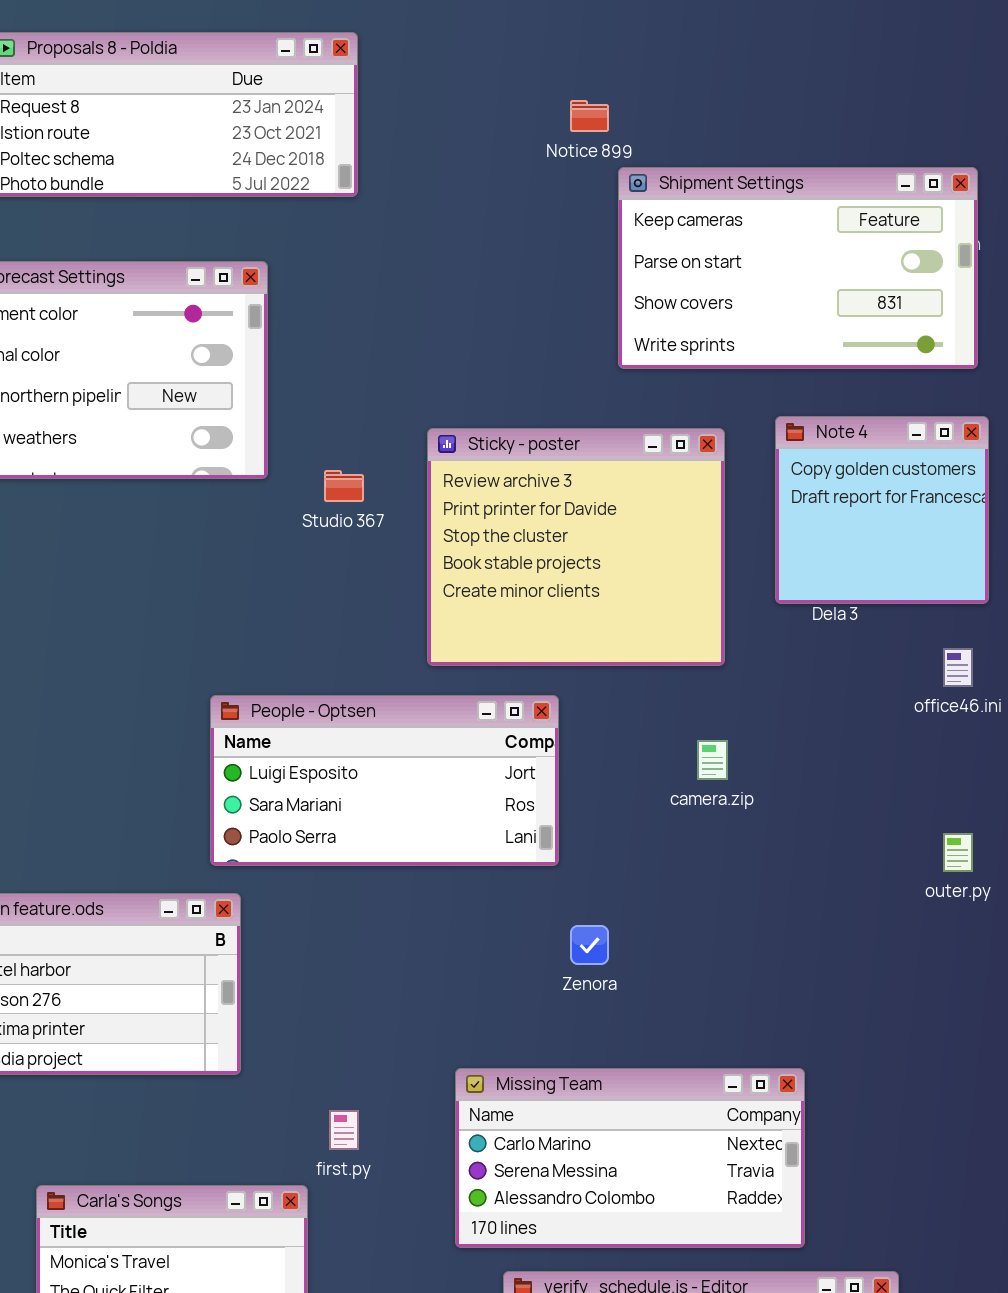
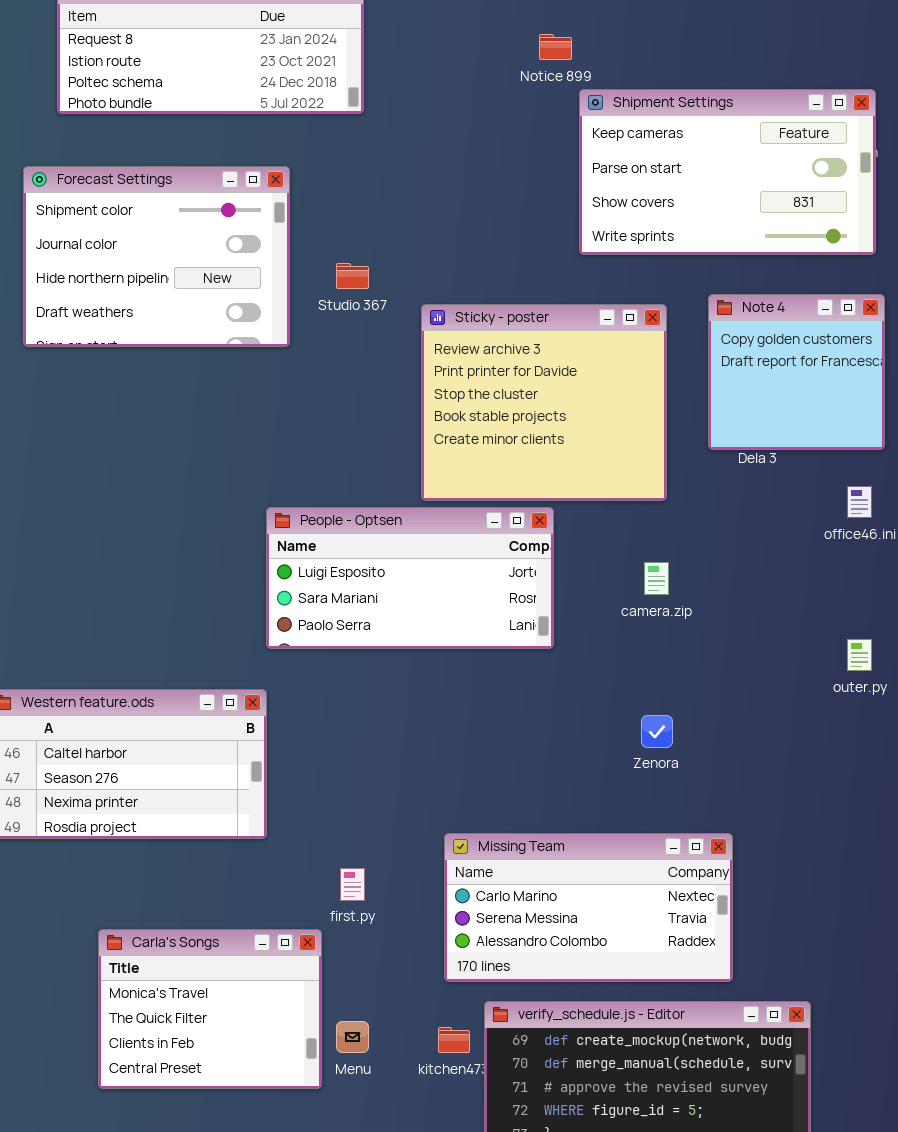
Studio 367: [324,470,364,502] -> [336,263,369,289], moved
People - Optsen: [210,695,559,866] -> [266,507,554,649], moved
Zenora: [570,925,609,965] -> [641,715,673,748], moved

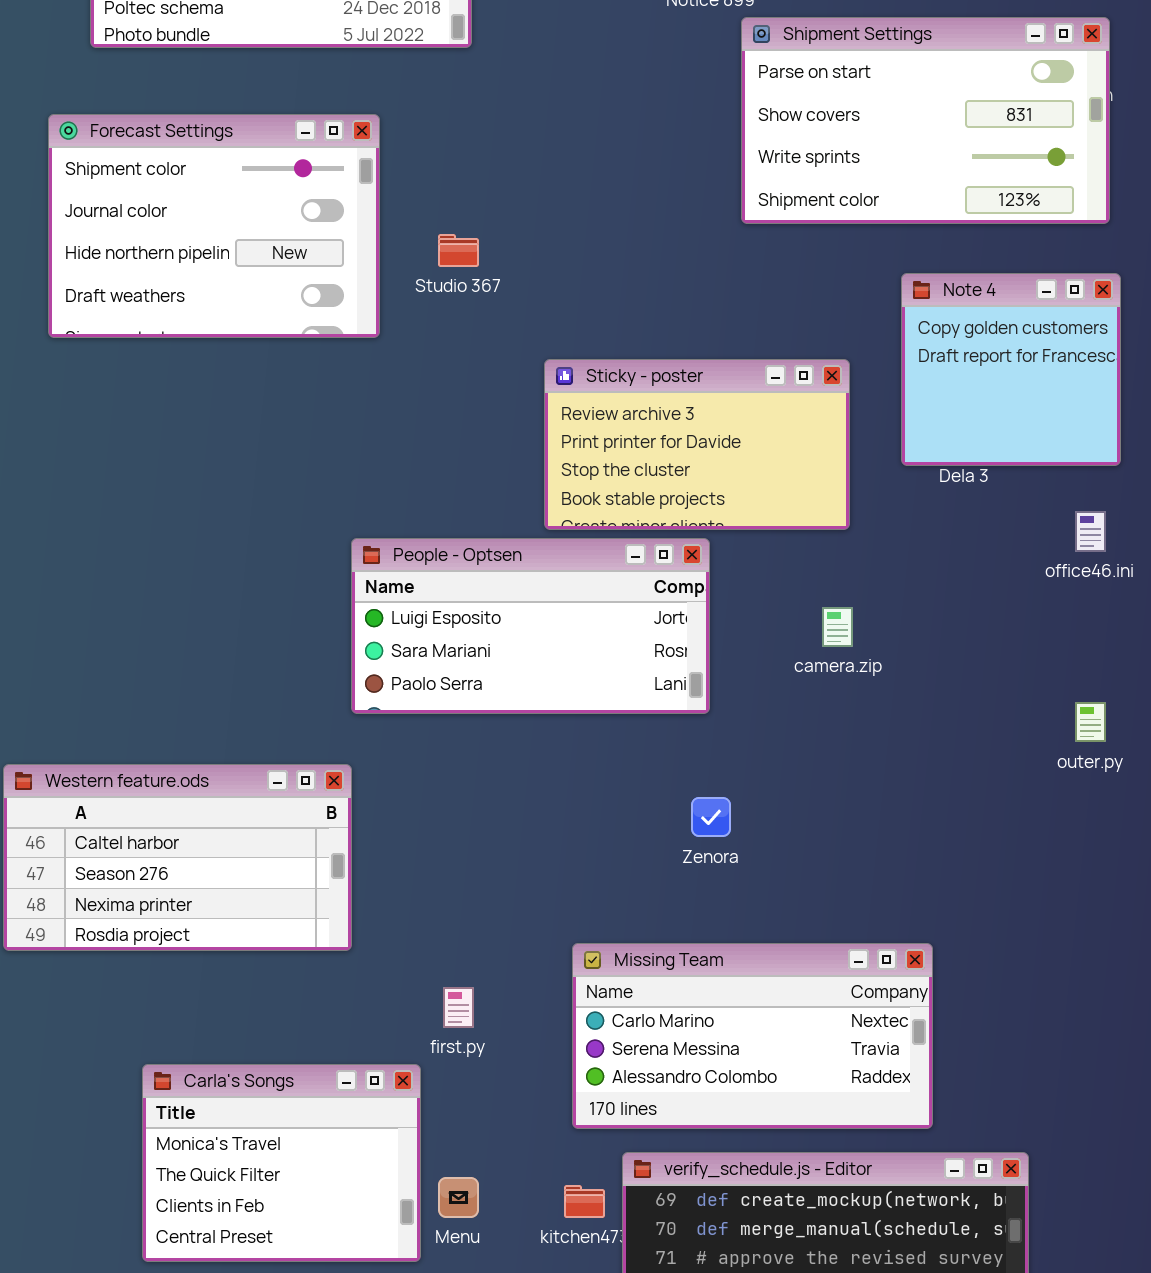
Shipment Settings: [579,89,876,255] -> [741,17,1110,224], scrolled down 1 row
Sticky - poster: [421,304,667,501] -> [544,359,850,530], resized
Zenora: [641,715,673,748] -> [691,797,731,837], moved

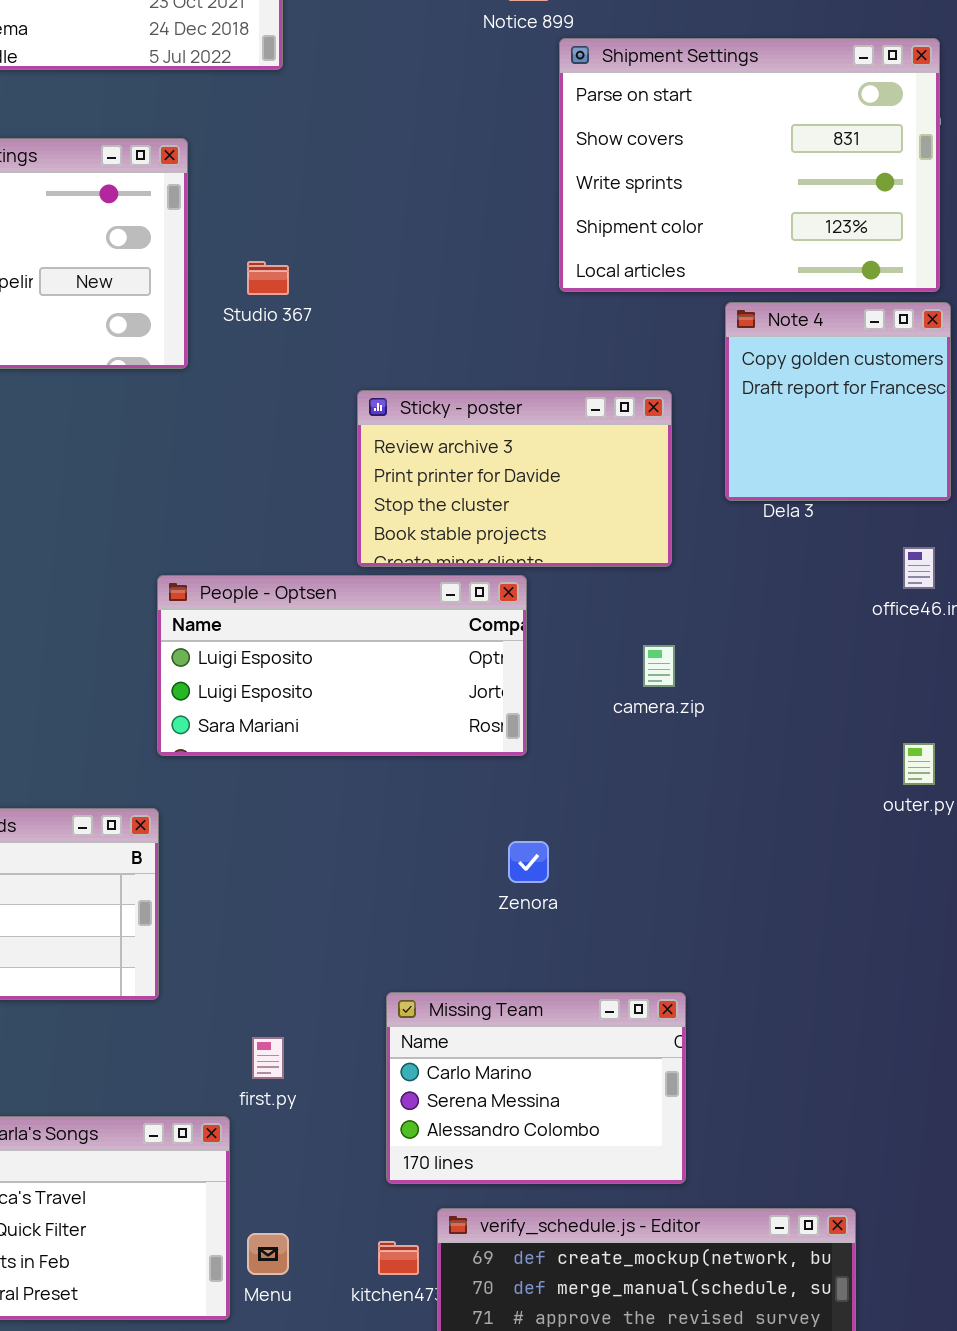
Shipment Settings: [741,17,1110,224] -> [559,38,940,292], resized
People - Optsen: [351,538,710,714] -> [157,575,527,756], scrolled up 1 row
Missing Team: [572,943,933,1129] -> [386,992,686,1184], resized

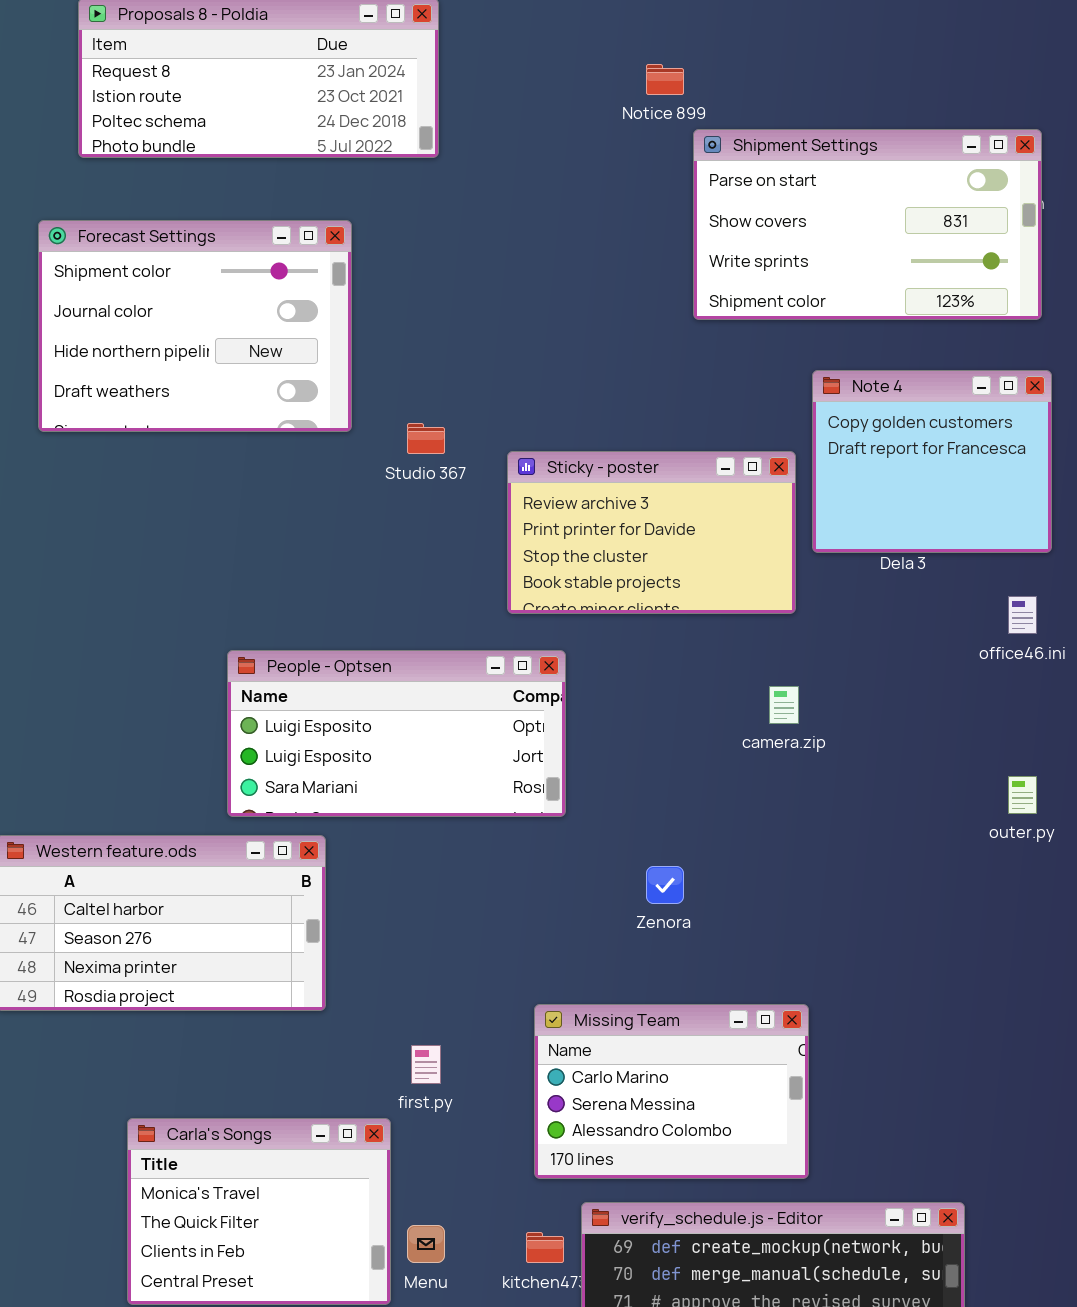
Shipment Settings: [559,38,940,292] -> [693,129,1042,320], resized
Studio 367: [247,261,289,295] -> [407,423,445,454], moved
Note 4: [725,302,951,501] -> [812,370,1052,553], resized
People - Optsen: [157,575,527,756] -> [227,650,566,817], moved

